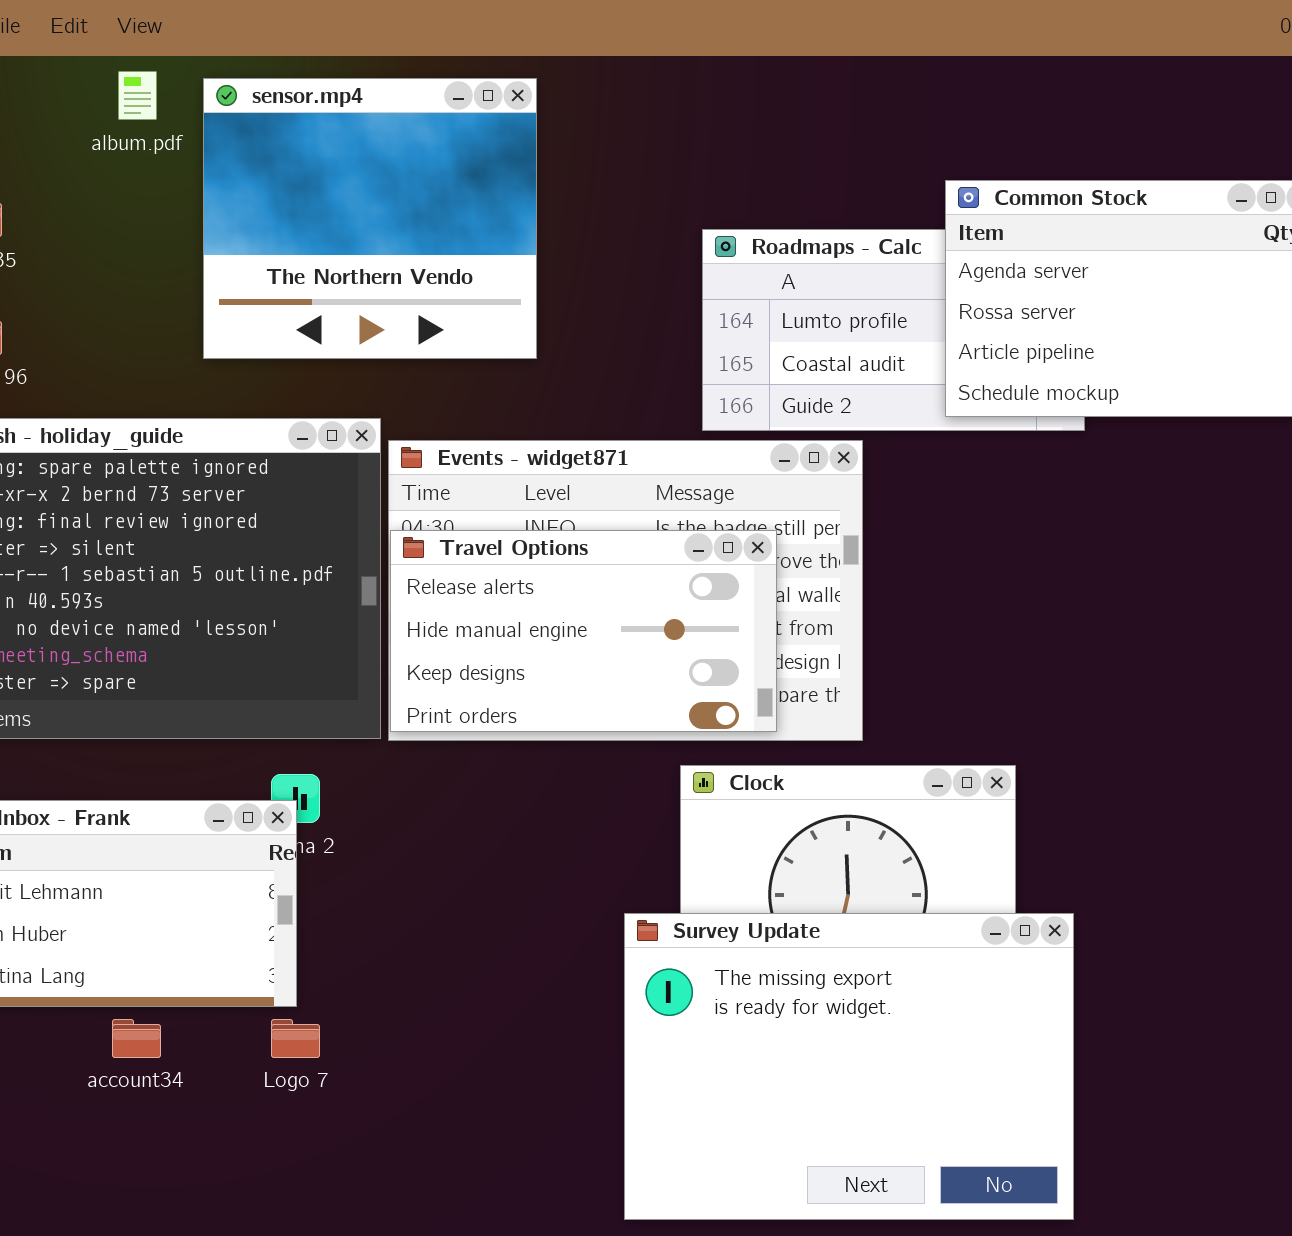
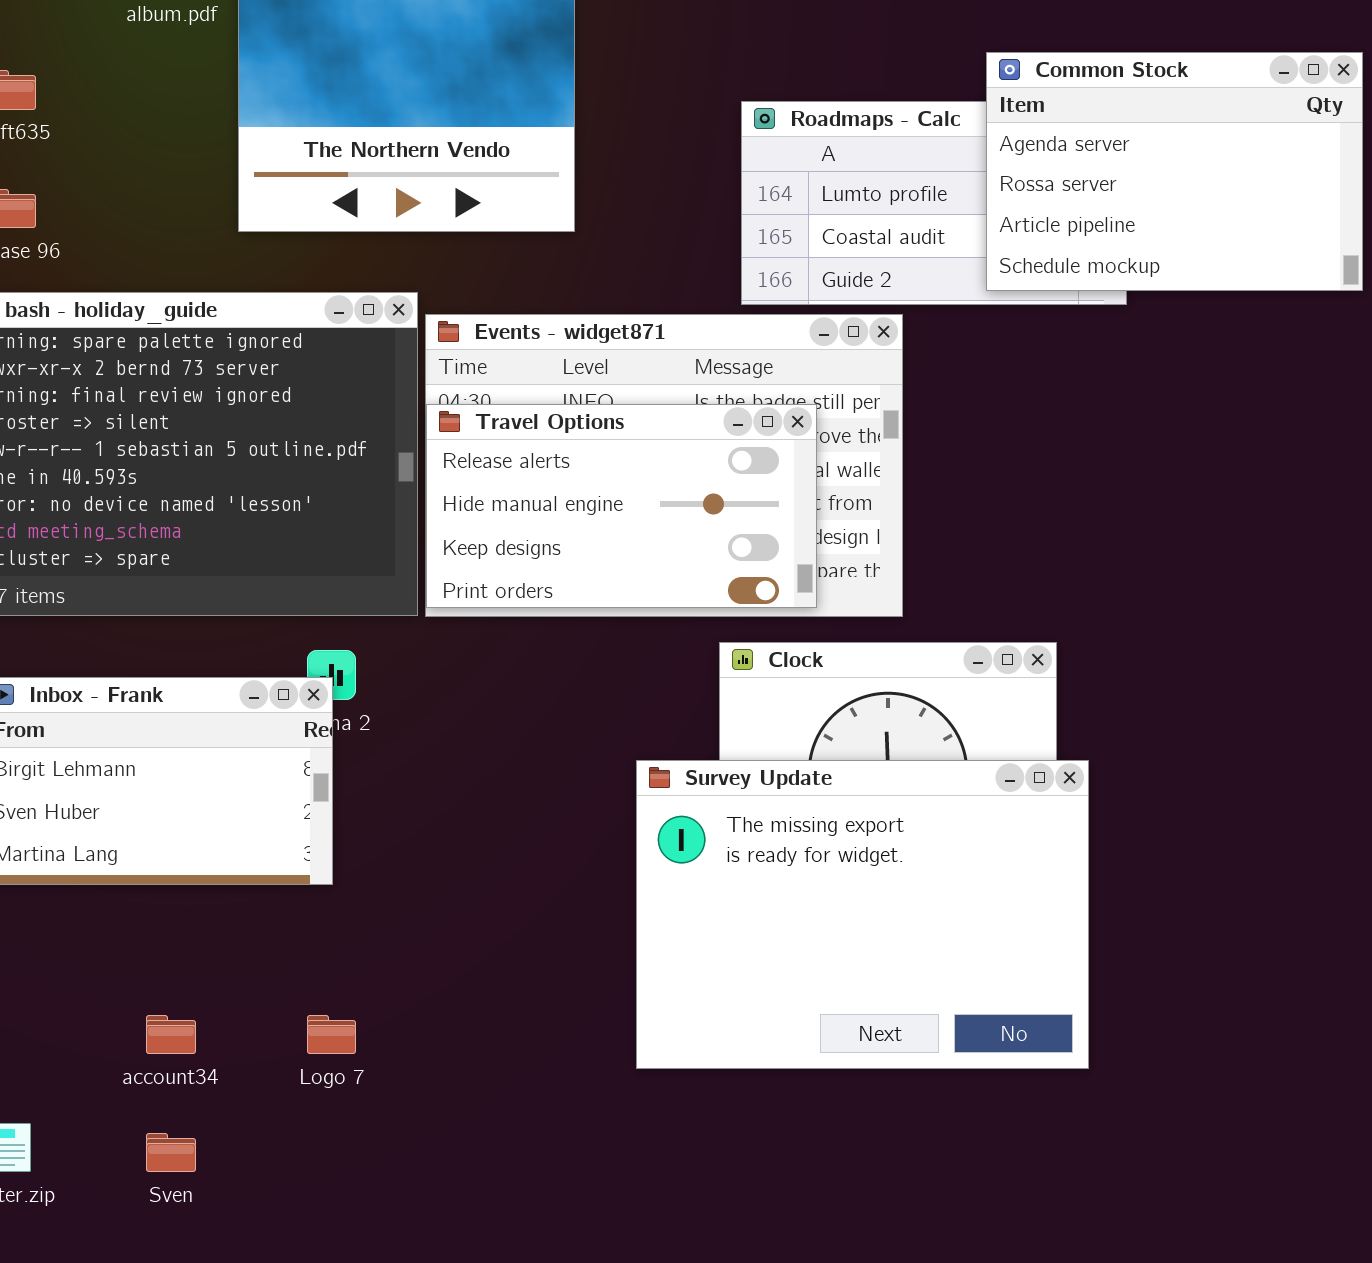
Survey Update: [624,913,1074,1220] -> [636,760,1089,1069], moved
account34: [112,1019,161,1058] -> [146,1015,196,1054], moved
Logo 7: [271,1019,320,1058] -> [307,1015,356,1054], moved

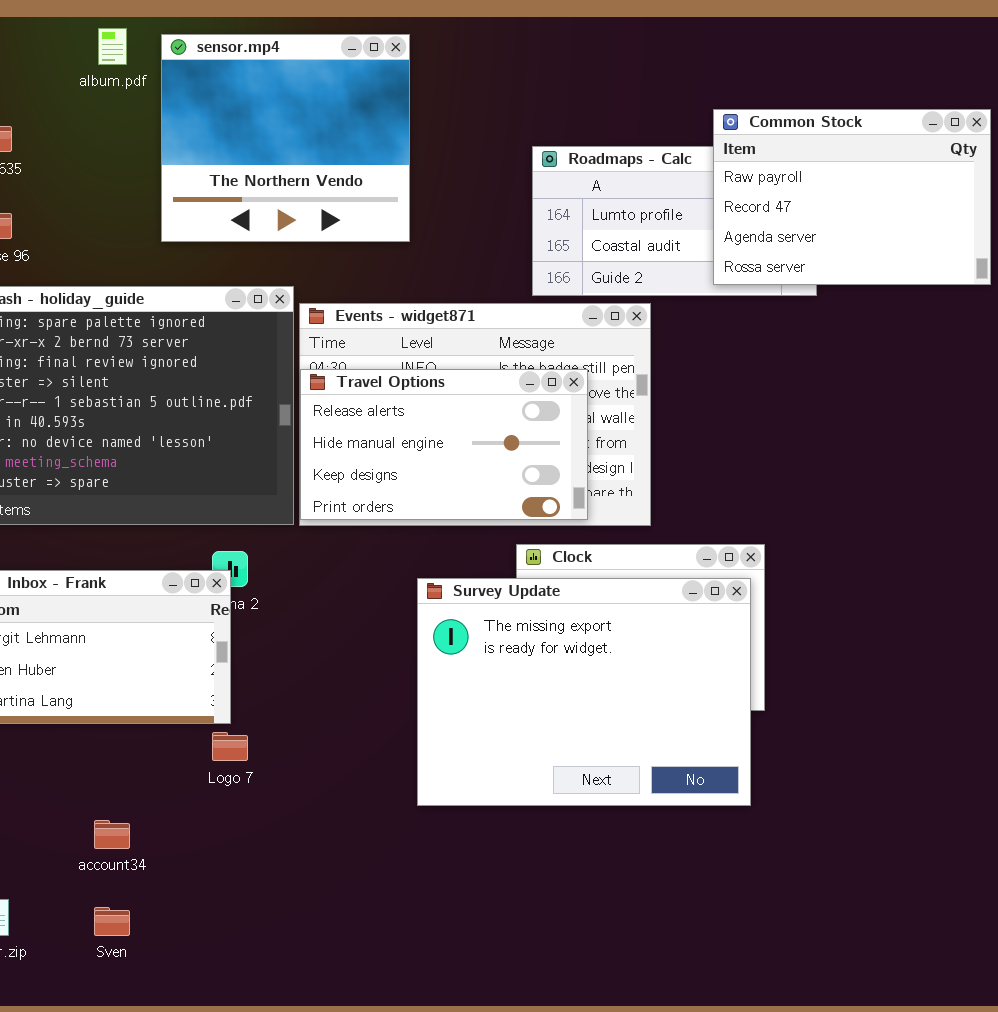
Common Stock: [986,52,1363,291] -> [713,109,991,285], scrolled up 2 rows
Survey Update: [636,760,1089,1069] -> [417,578,751,806], moved
Logo 7: [307,1015,356,1054] -> [212,732,248,761], moved

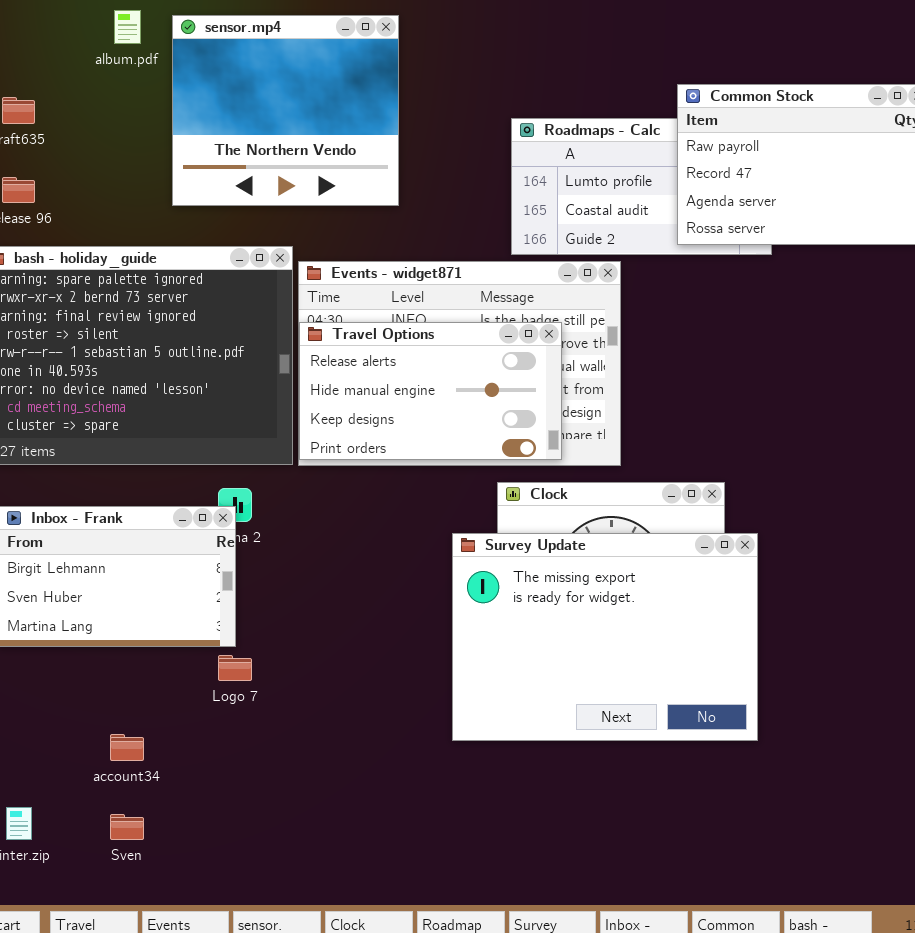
Survey Update: [417,578,751,806] -> [452,533,758,741], moved

